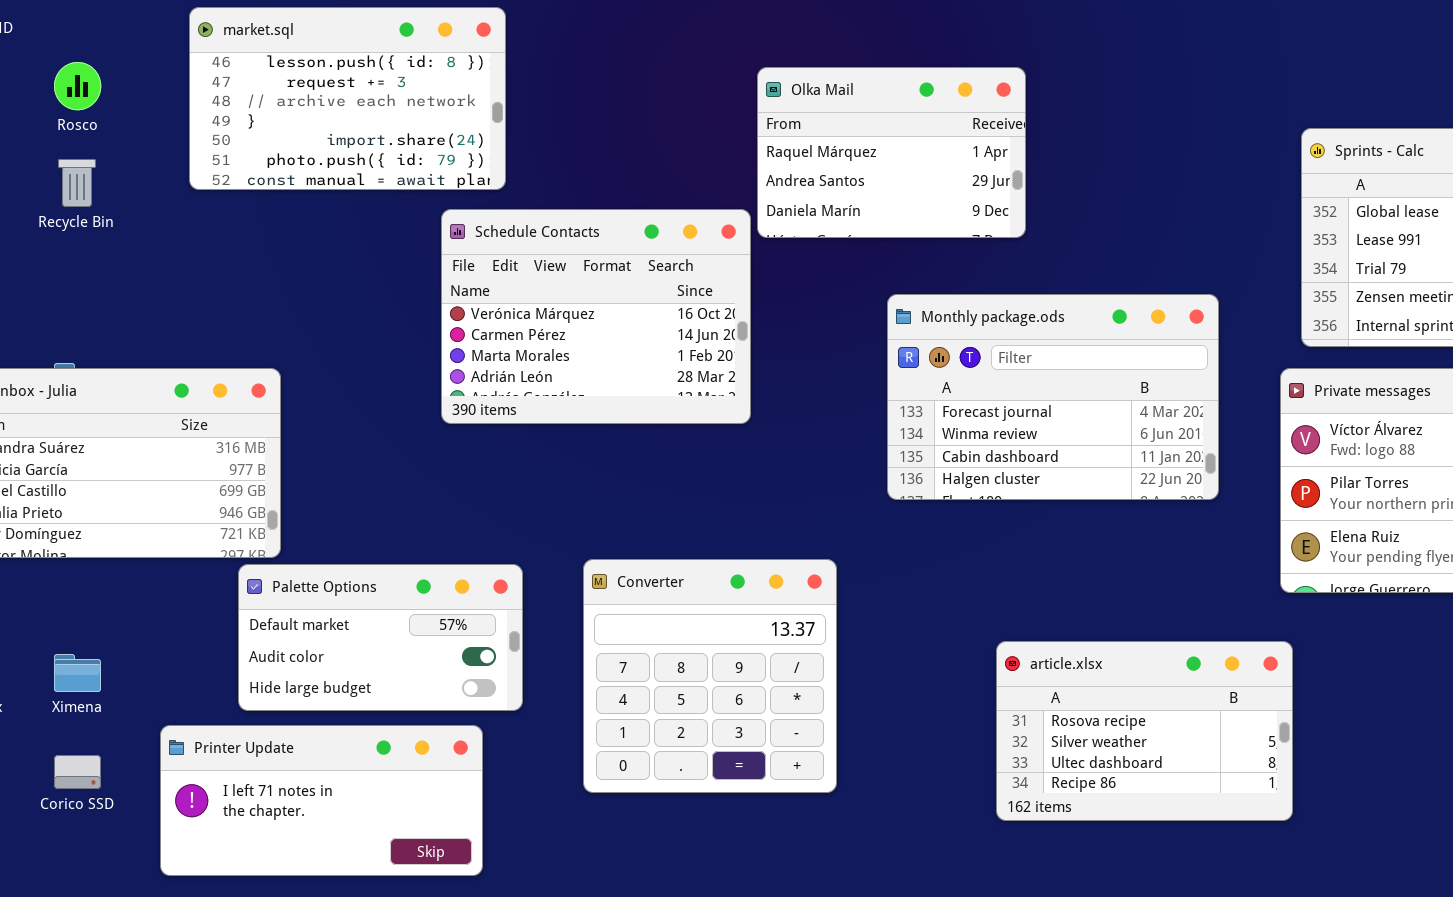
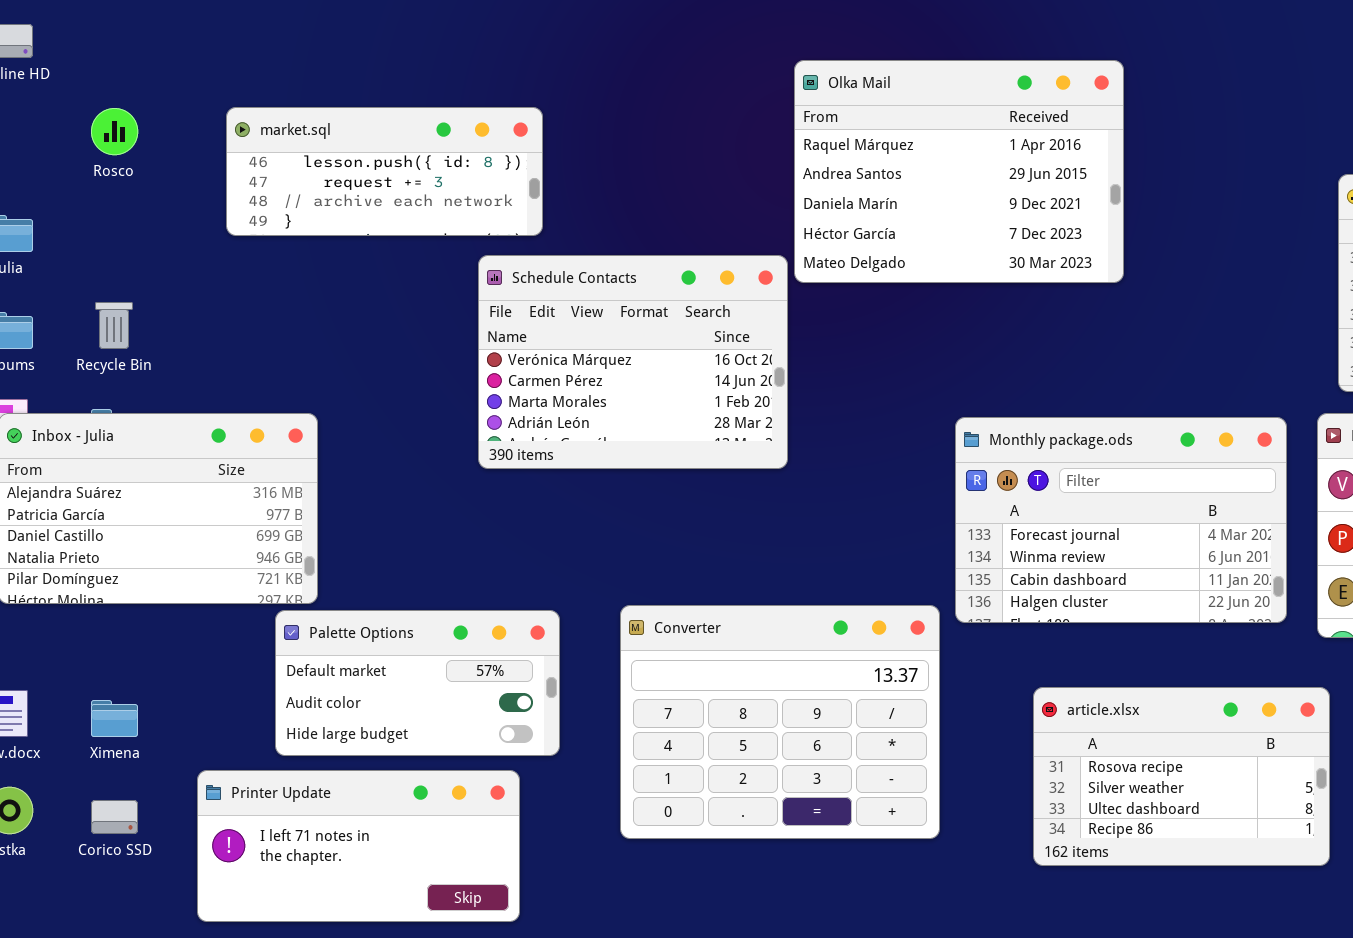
market.sql: [189,7,506,190] -> [226,107,543,236], resized
Olka Mail: [757,67,1026,238] -> [794,60,1124,283], resized
Recycle Bin: [58,159,96,207] -> [95,302,133,349], moved
Monthly package.ods: [887,294,1219,500] -> [955,417,1287,623], moved
Converter: [583,559,837,793] -> [620,605,940,839], resized

